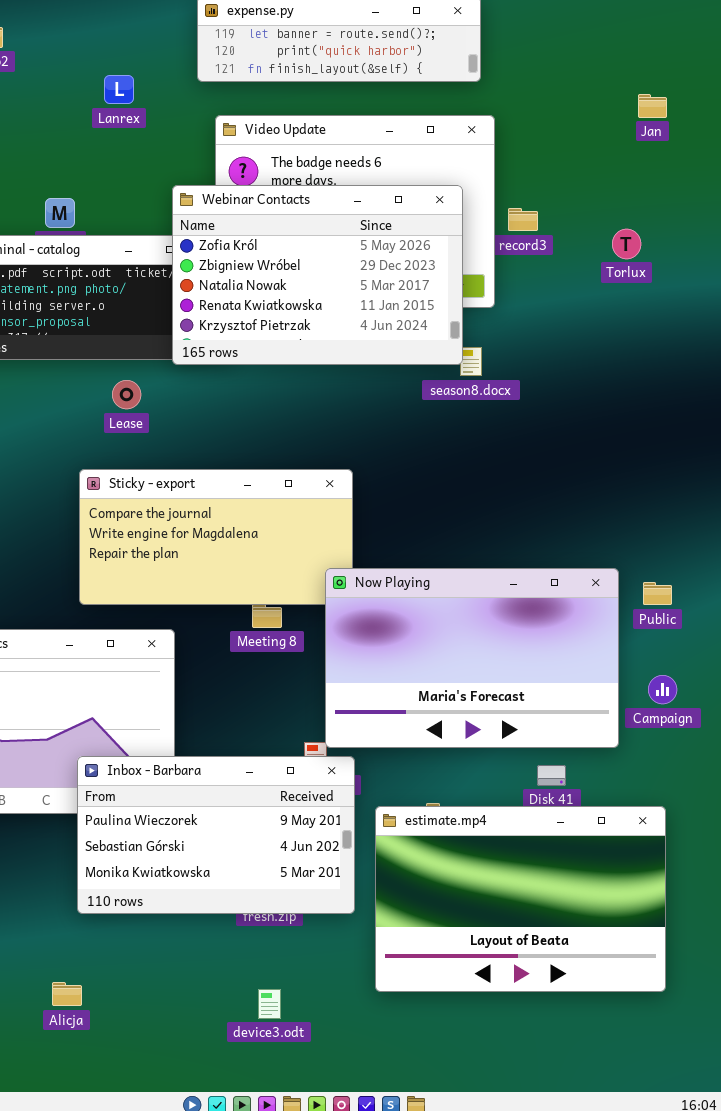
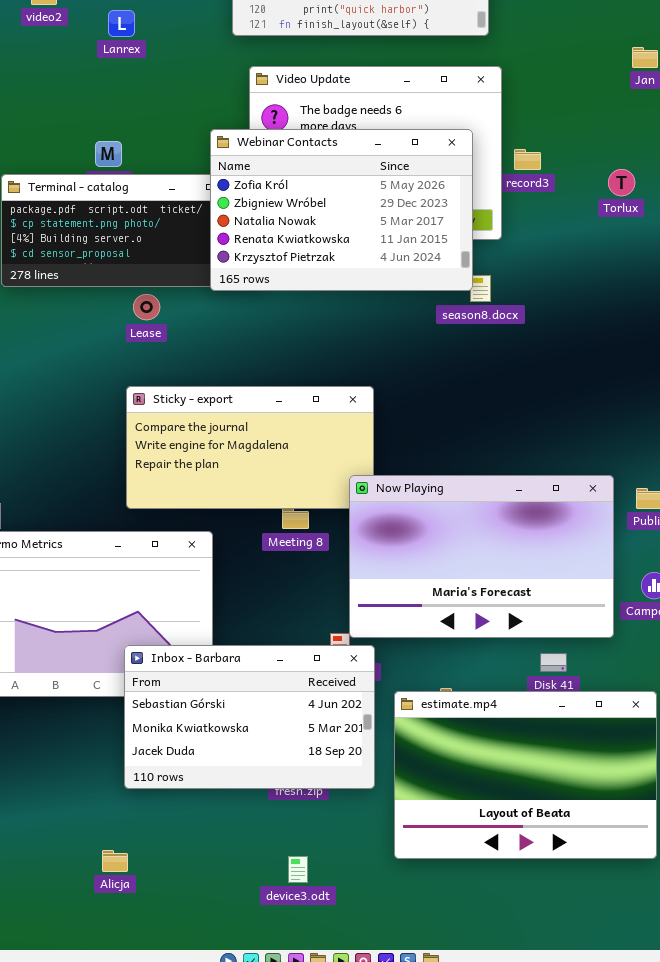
Lanrex: [104,75,134,104] -> [108,10,135,37], moved
Lease: [112,380,141,409] -> [133,294,160,320], moved
Inbox - Barbara: [77,756,355,914] -> [124,645,375,789], scrolled down 1 row

